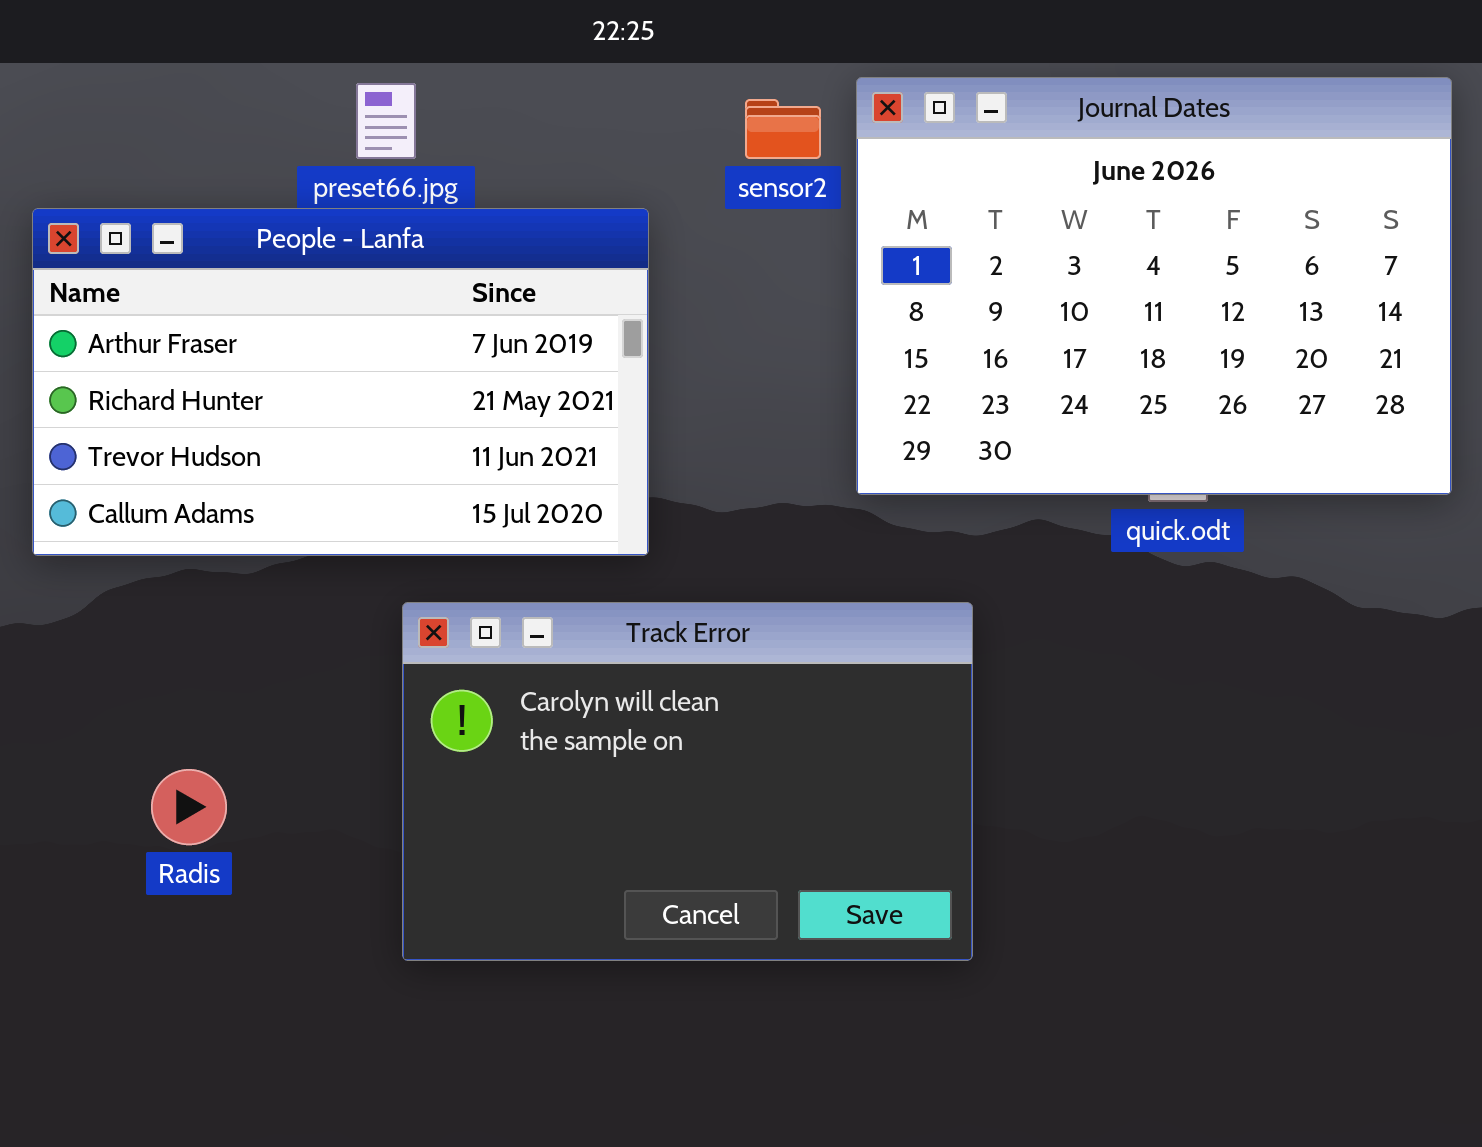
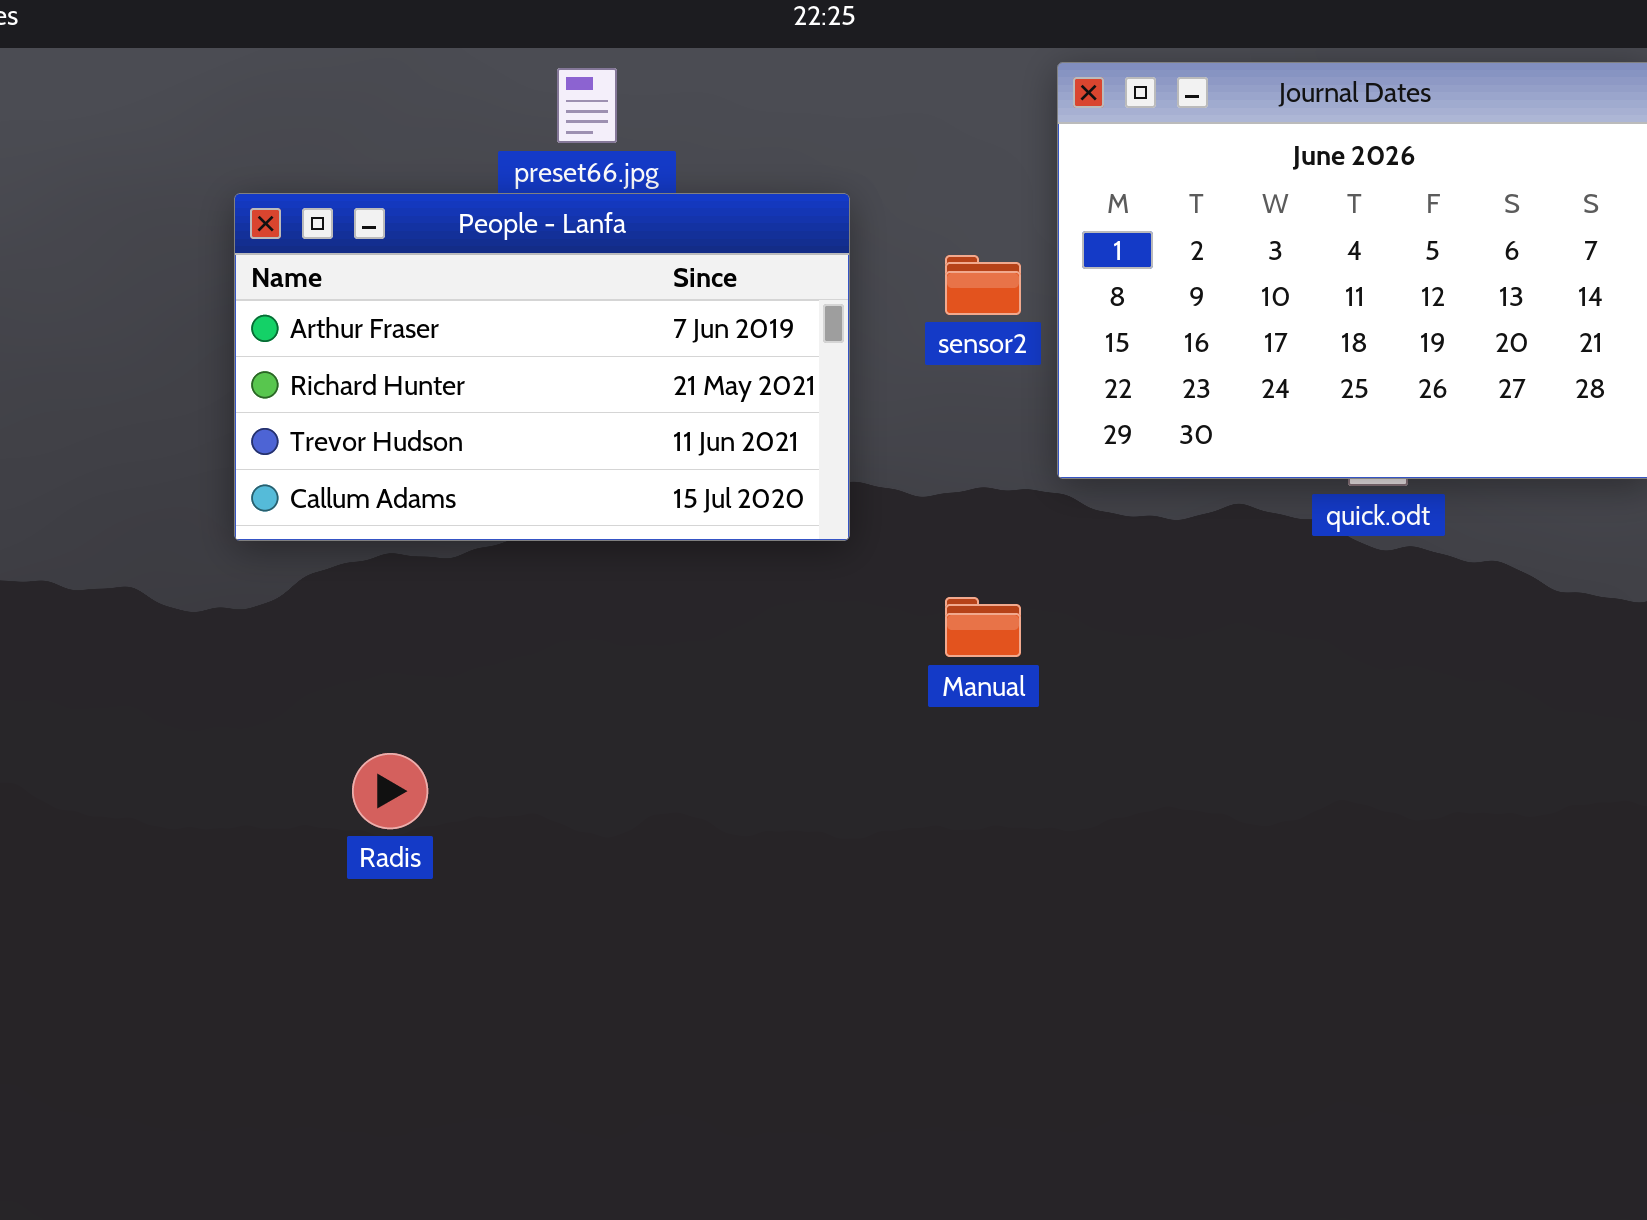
sensor2: [745,99,821,159] -> [945,255,1021,315], moved
Track Error: [402,602,973,961] -> none, closed

